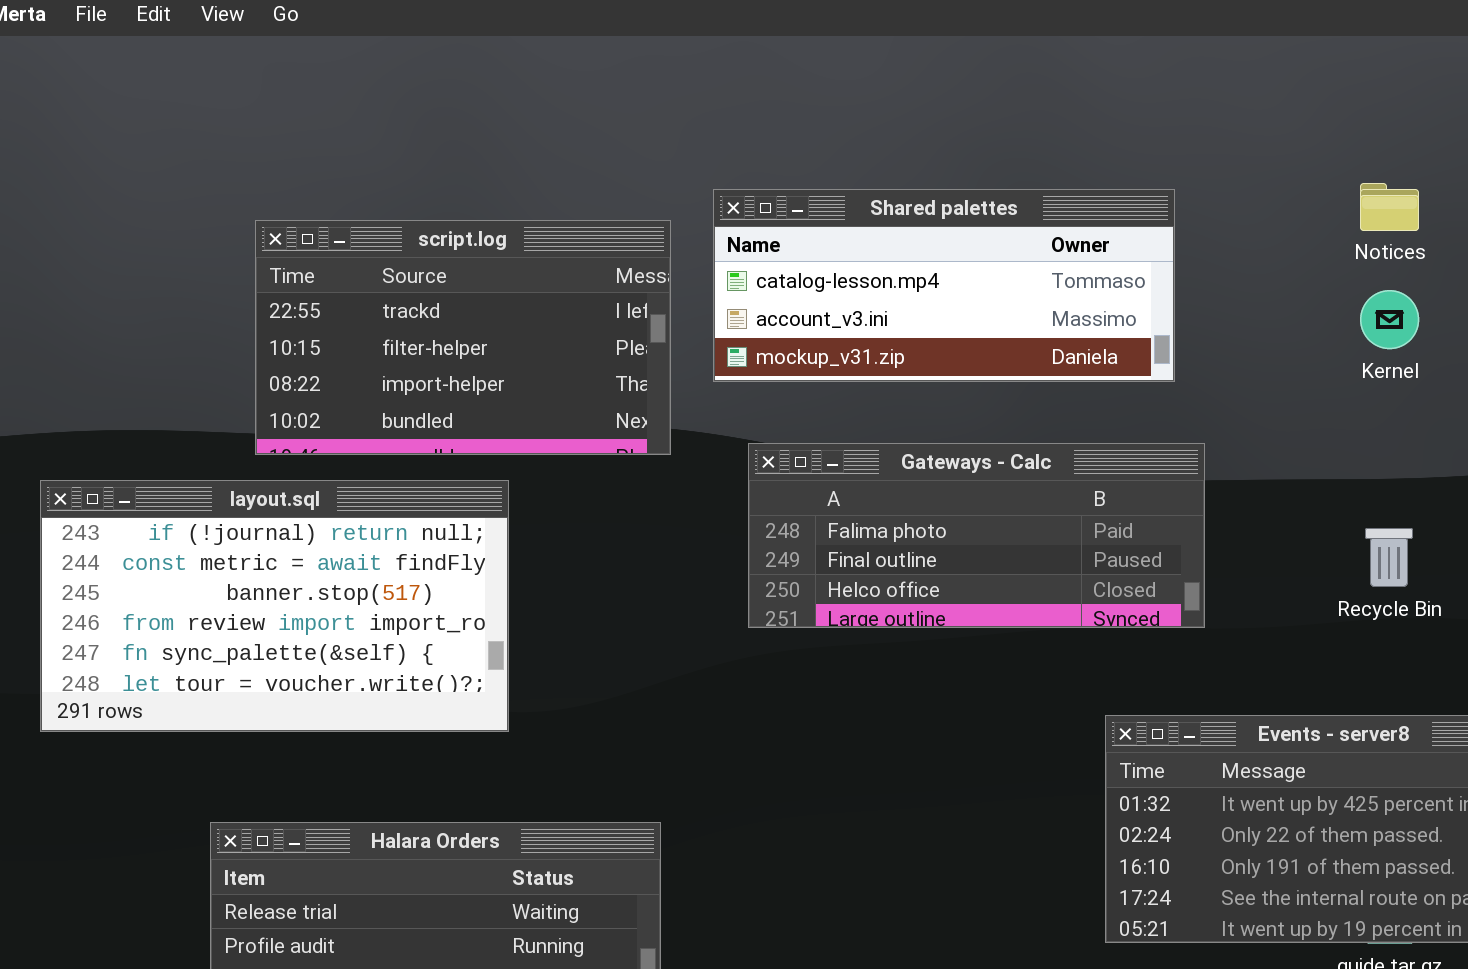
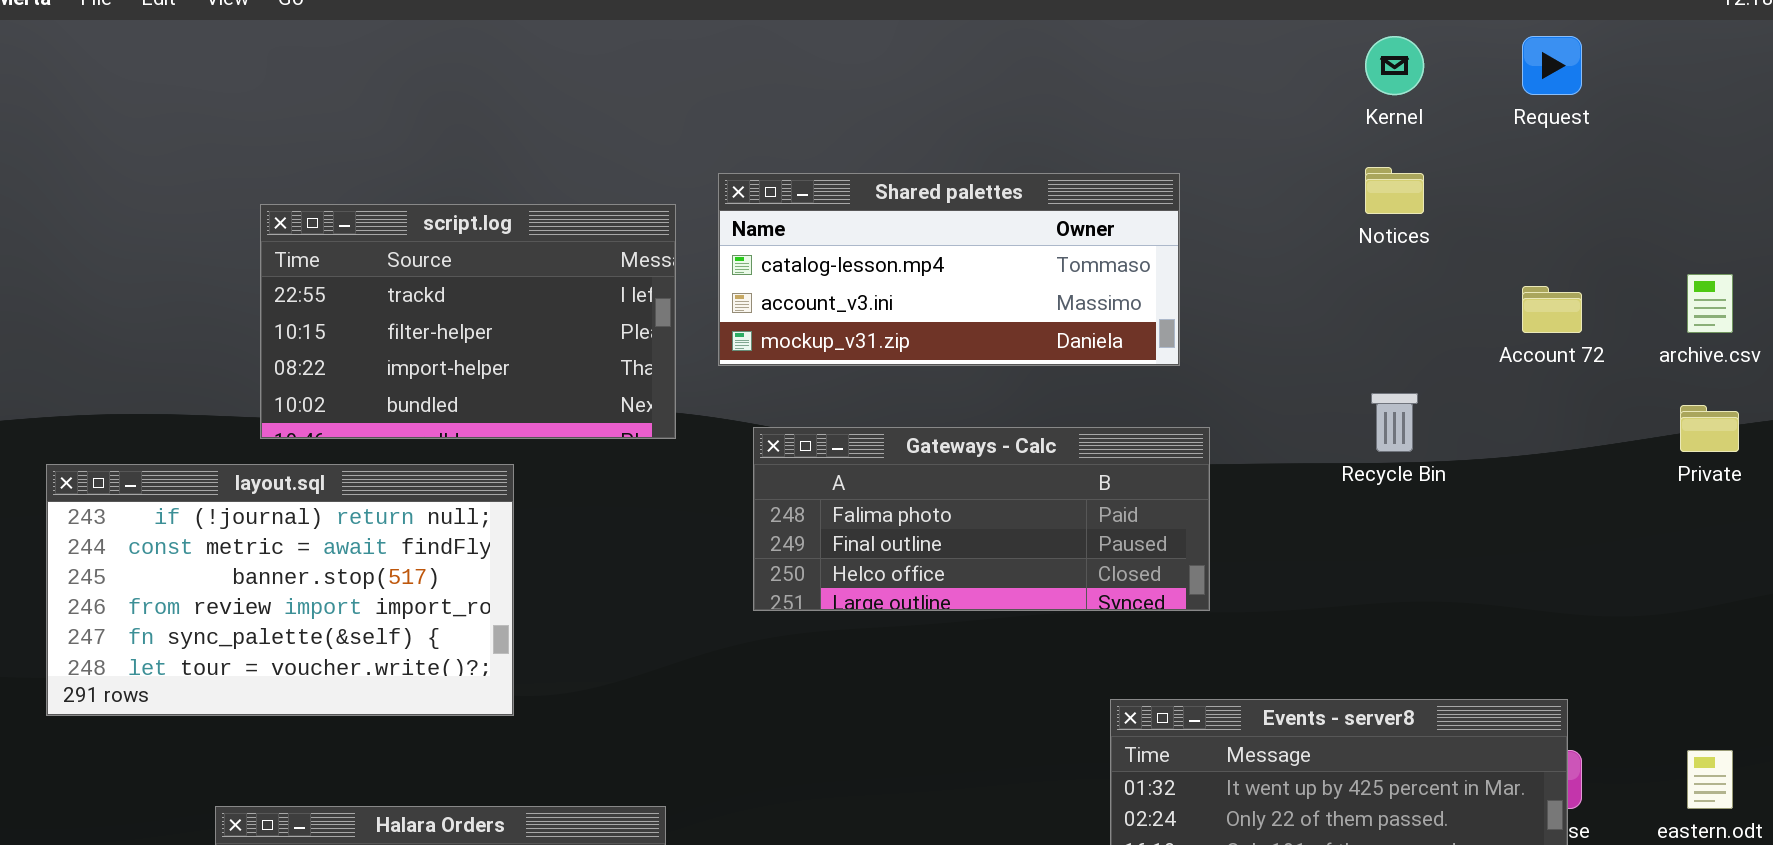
Kernel: [1360,290,1419,349] -> [1365,36,1424,95], moved
Recycle Bin: [1365,528,1413,587] -> [1371,393,1418,452], moved

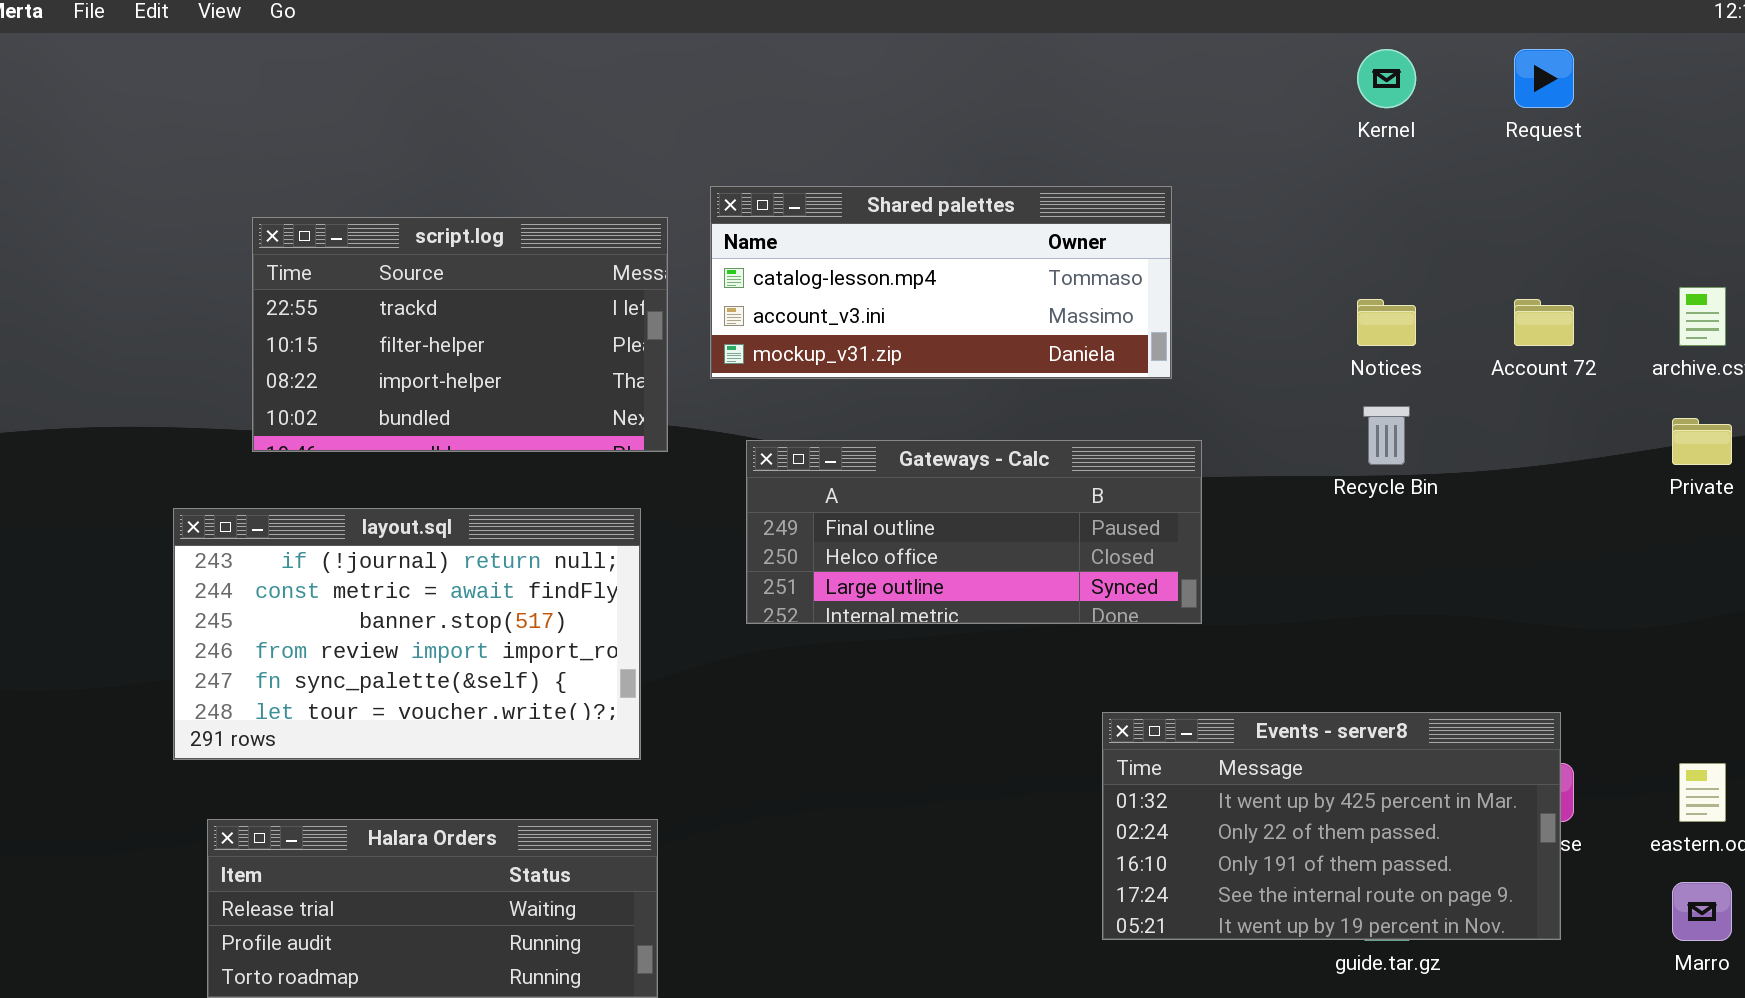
Notices: [1365,167,1424,214] -> [1357,299,1416,346], moved
Gateways - Calc: [753,427,1210,611] -> [746,440,1202,624], scrolled down 1 row
layout.sql: [46,464,514,716] -> [173,508,641,760], moved

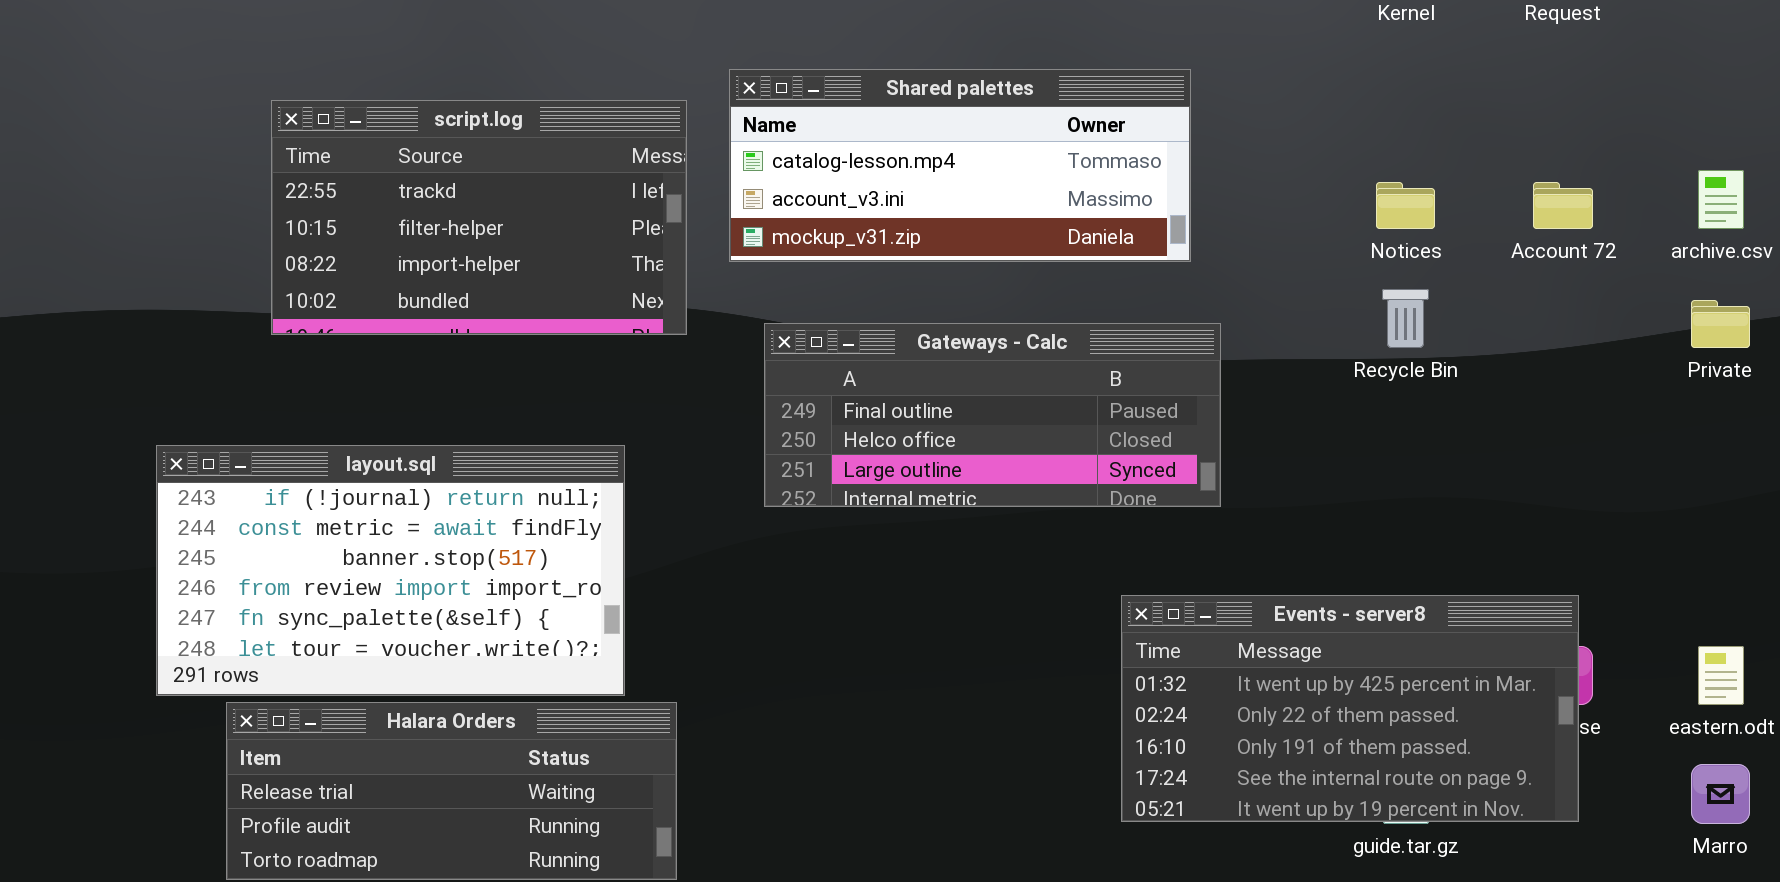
layout.sql: [173,508,641,760] -> [156,445,625,696], moved

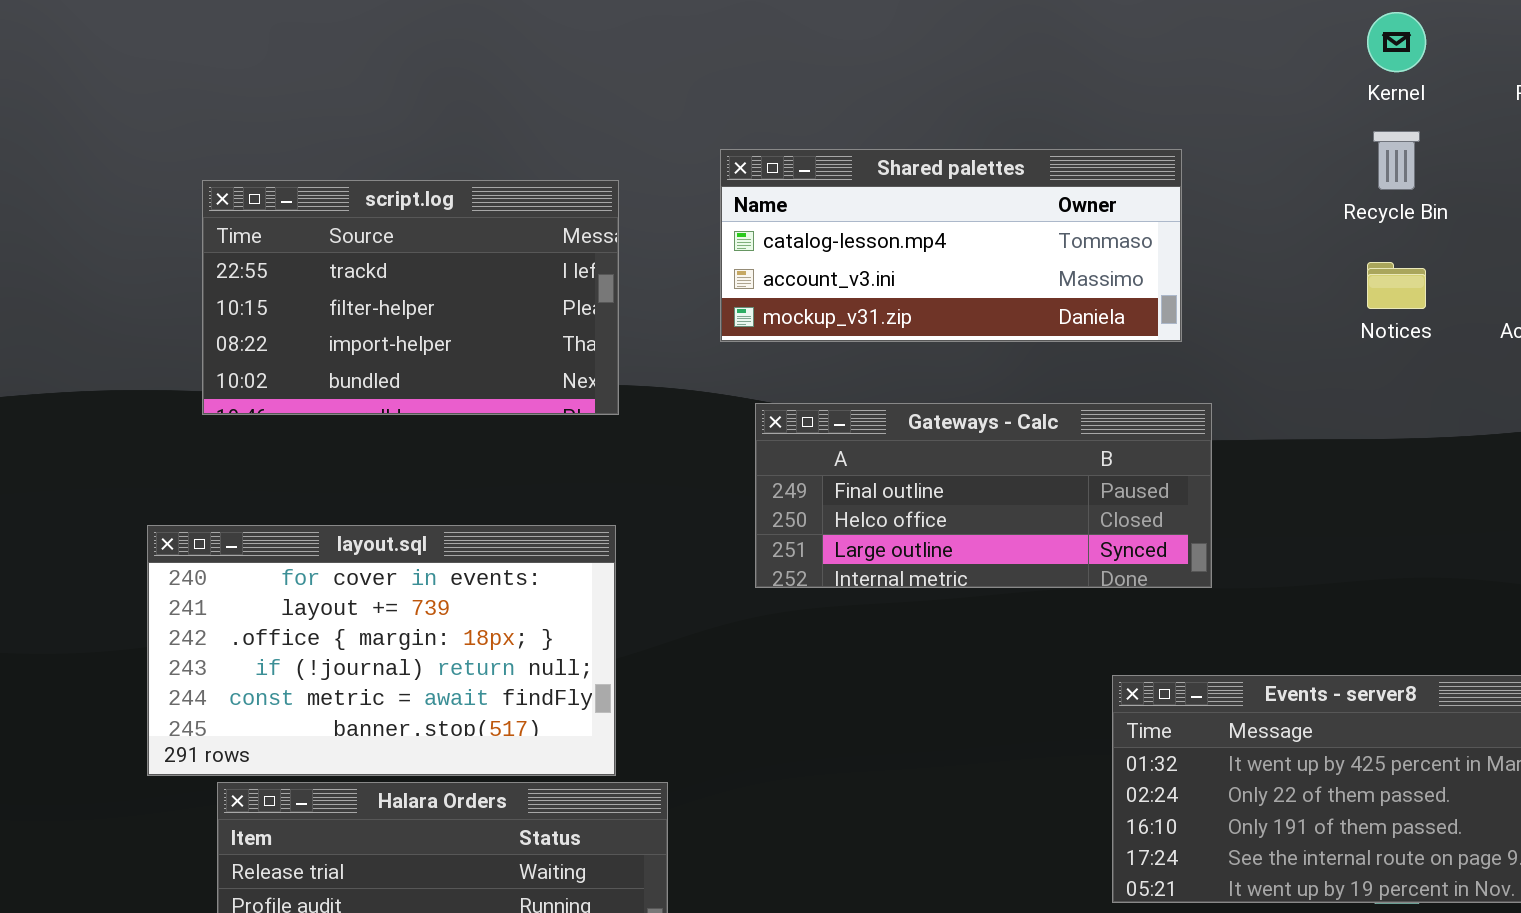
script.log: [271,100,687,335] -> [202,180,619,415], moved
Recycle Bin: [1382,289,1429,348] -> [1373,131,1420,190], moved
layout.sql: [156,445,625,696] -> [147,525,616,776], scrolled up 3 rows

